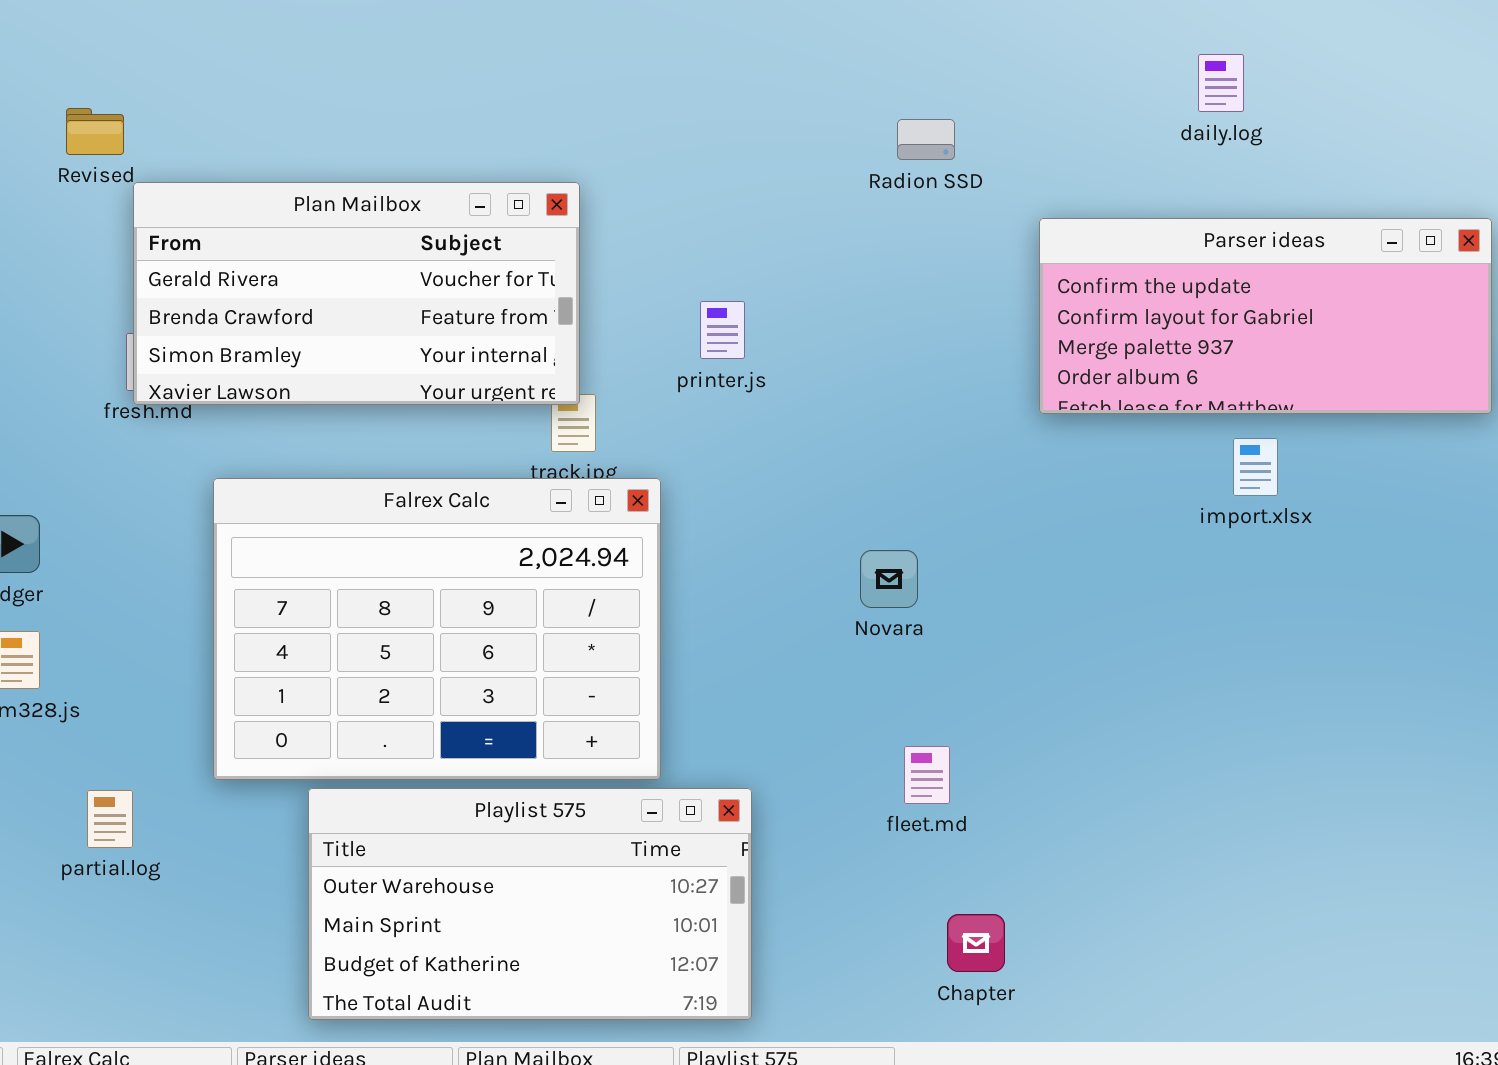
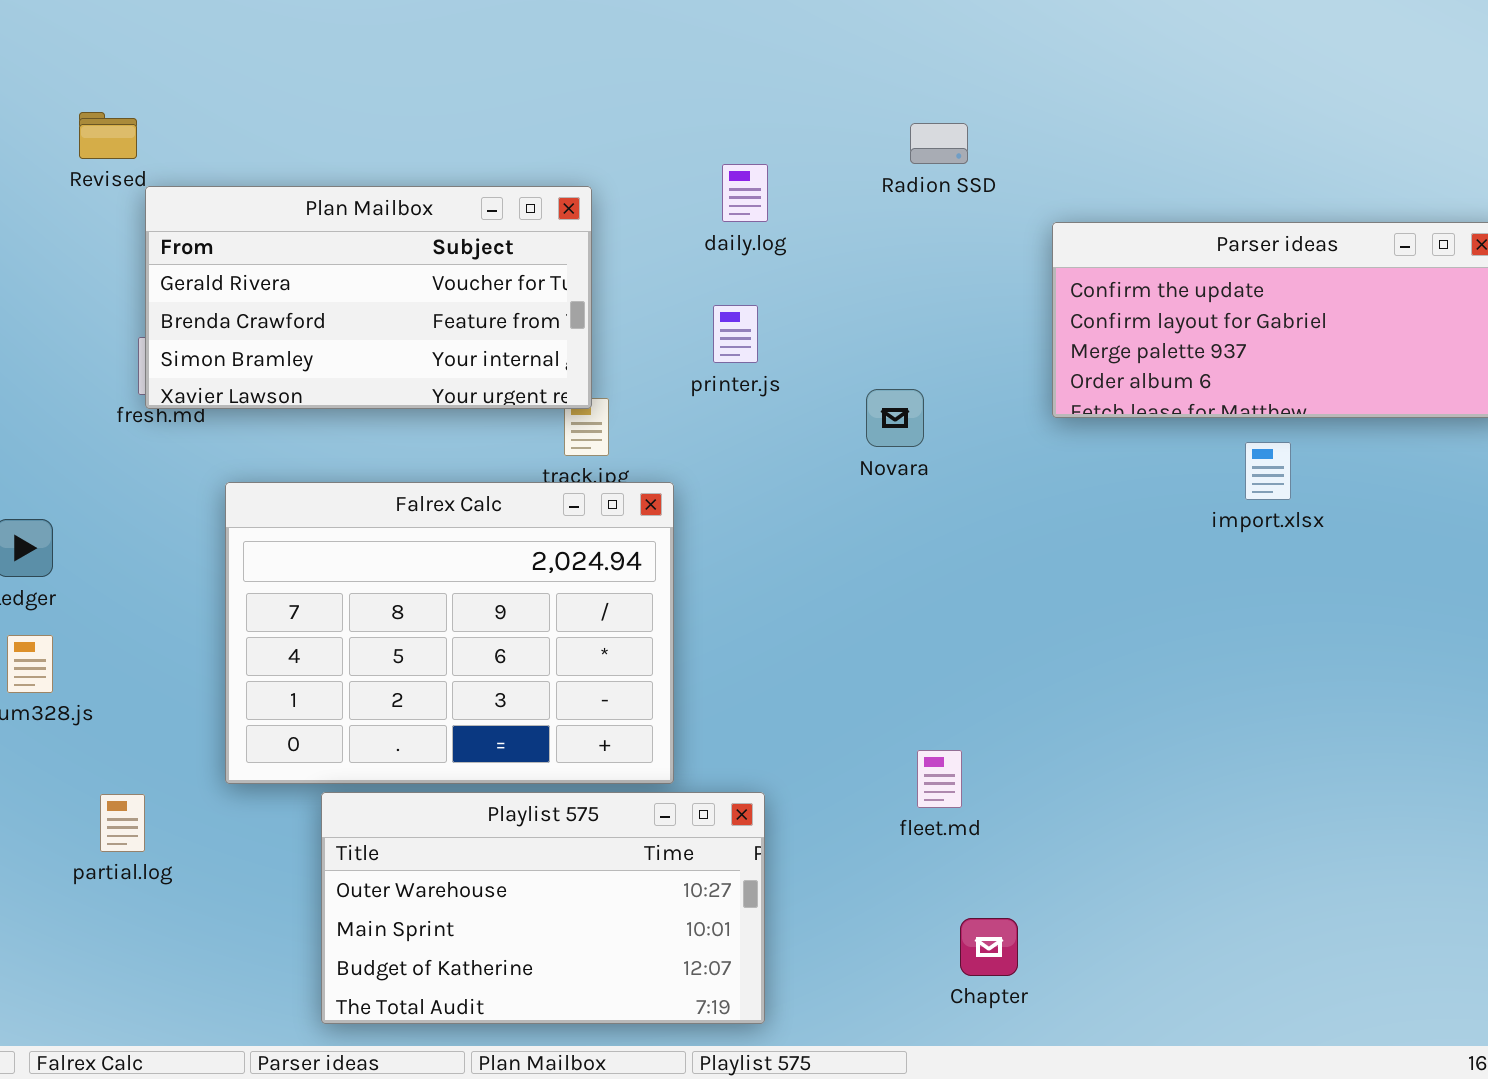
daily.log: [1198,54,1244,112] -> [722,164,768,222], moved
Novara: [860,550,918,608] -> [866,389,924,447], moved

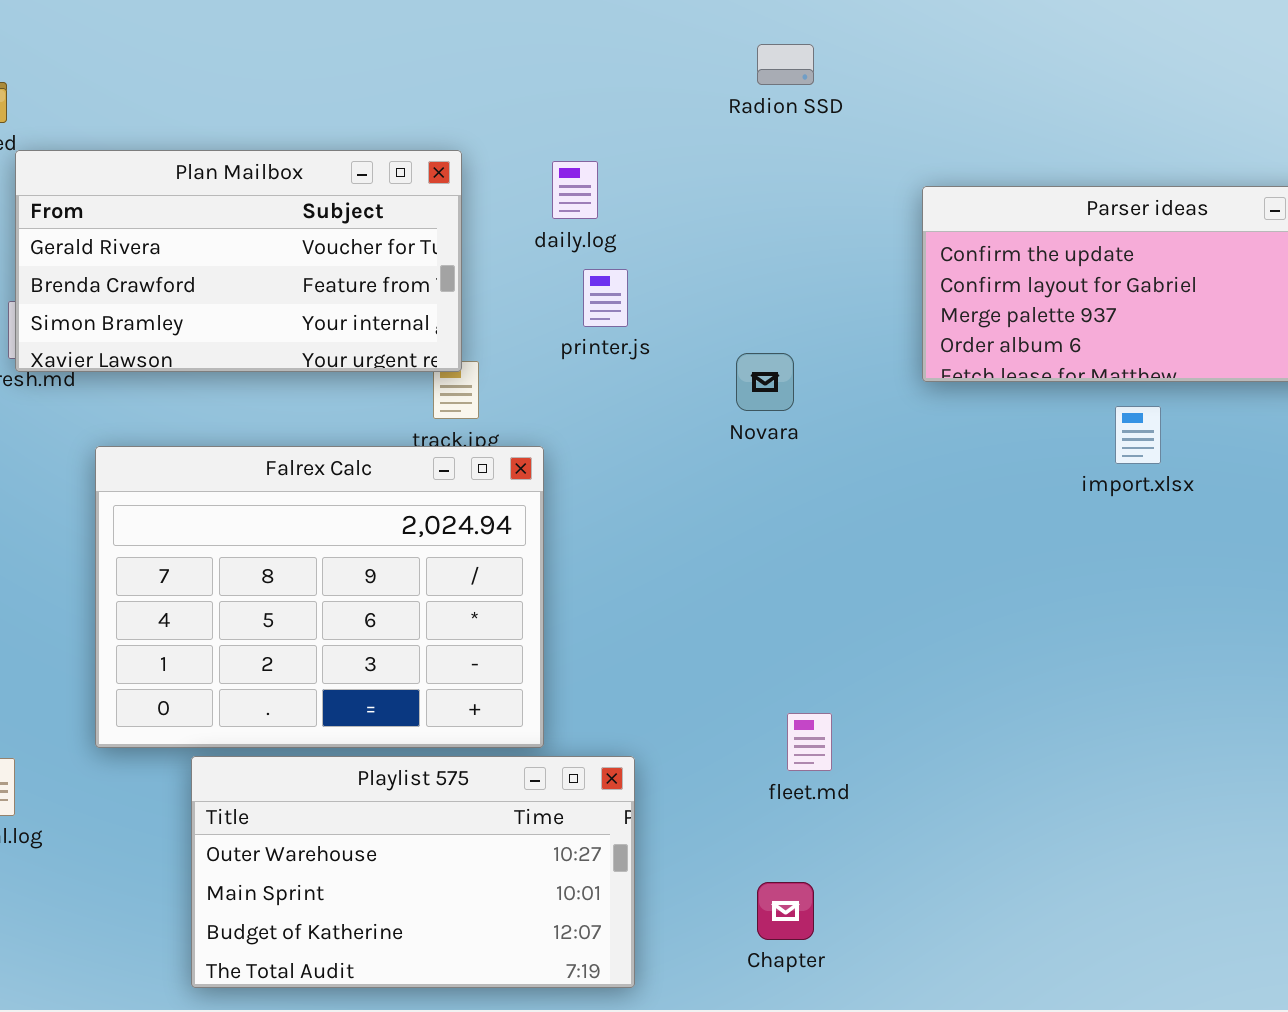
Radion SSD: [910,123,968,164] -> [757,44,814,85], moved
daily.log: [722,164,768,222] -> [552,161,598,219], moved
Chapter: [960,918,1018,976] -> [757,882,814,940], moved

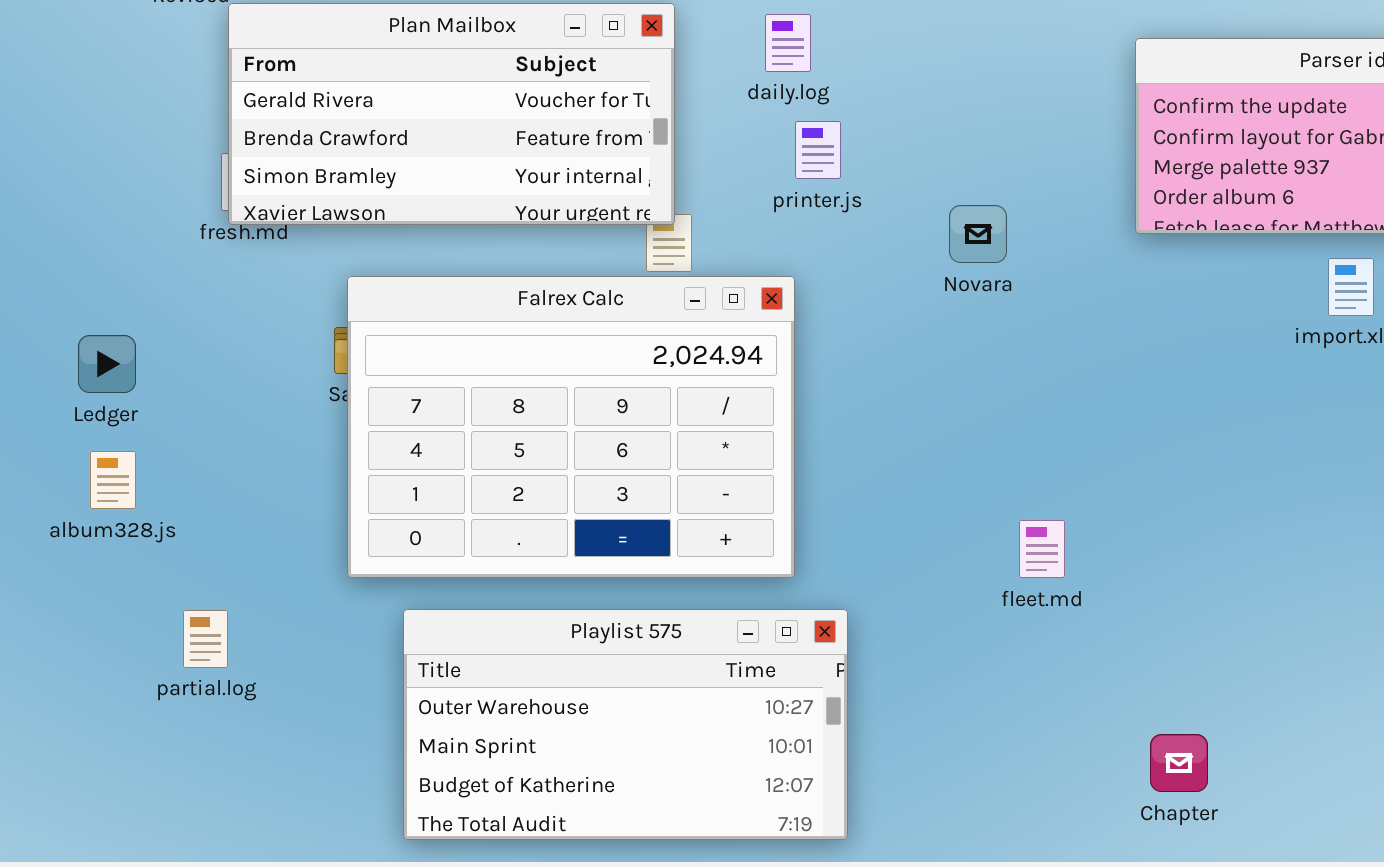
Falrex Calc: [95,446,544,748] -> [347,276,795,578], moved
fleet.md: [787,713,832,771] -> [1019,520,1065,578], moved
Chapter: [757,882,814,940] -> [1150,734,1208,792], moved

